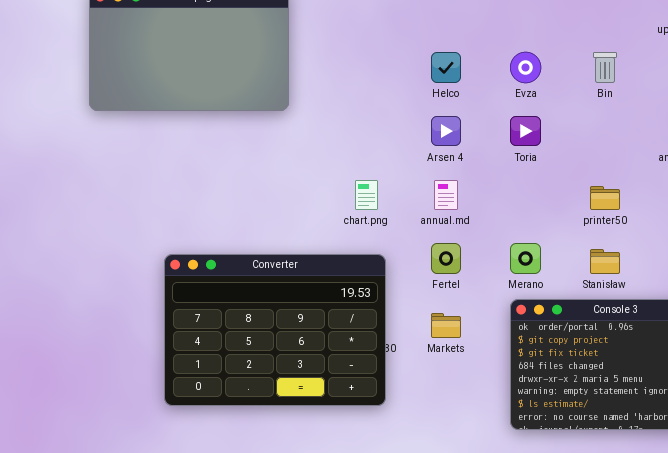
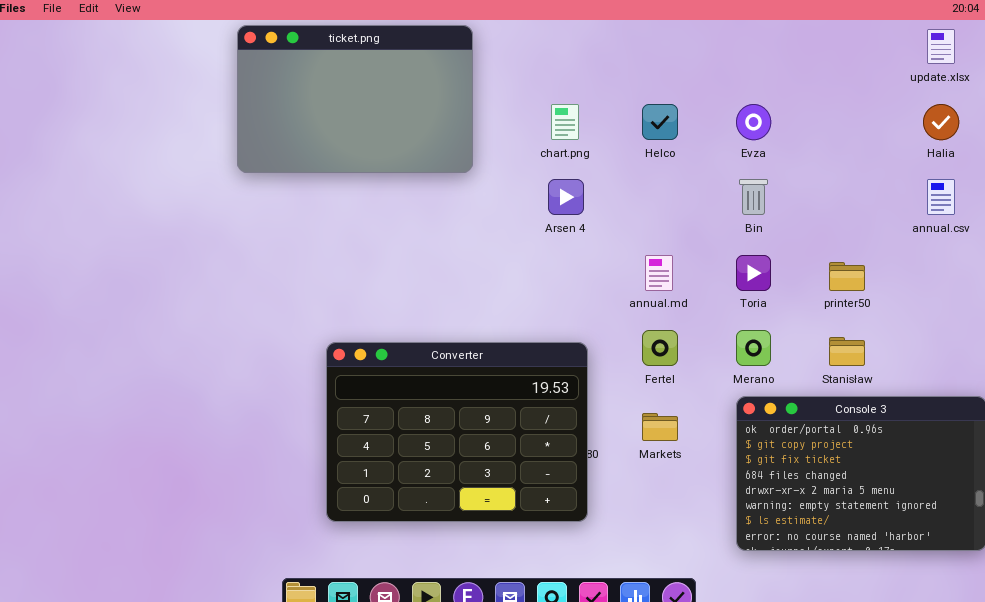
Bin: [593,52,617,83] -> [739,179,768,215], moved
Arsen 4: [431,116,461,146] -> [548,179,584,215], moved
Toria: [510,116,541,146] -> [736,255,771,291], moved
chart.png: [355,180,378,210] -> [551,104,579,140], moved

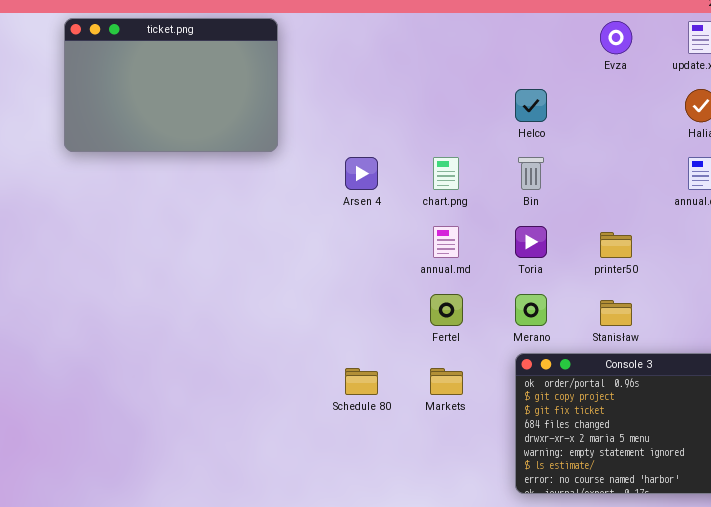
chart.png: [551,104,579,140] -> [433,157,459,190], moved
Helco: [642,104,678,140] -> [515,89,547,122], moved
Evza: [736,104,771,140] -> [600,21,632,54], moved
Converter: [326,342,588,522] -> none, closed

